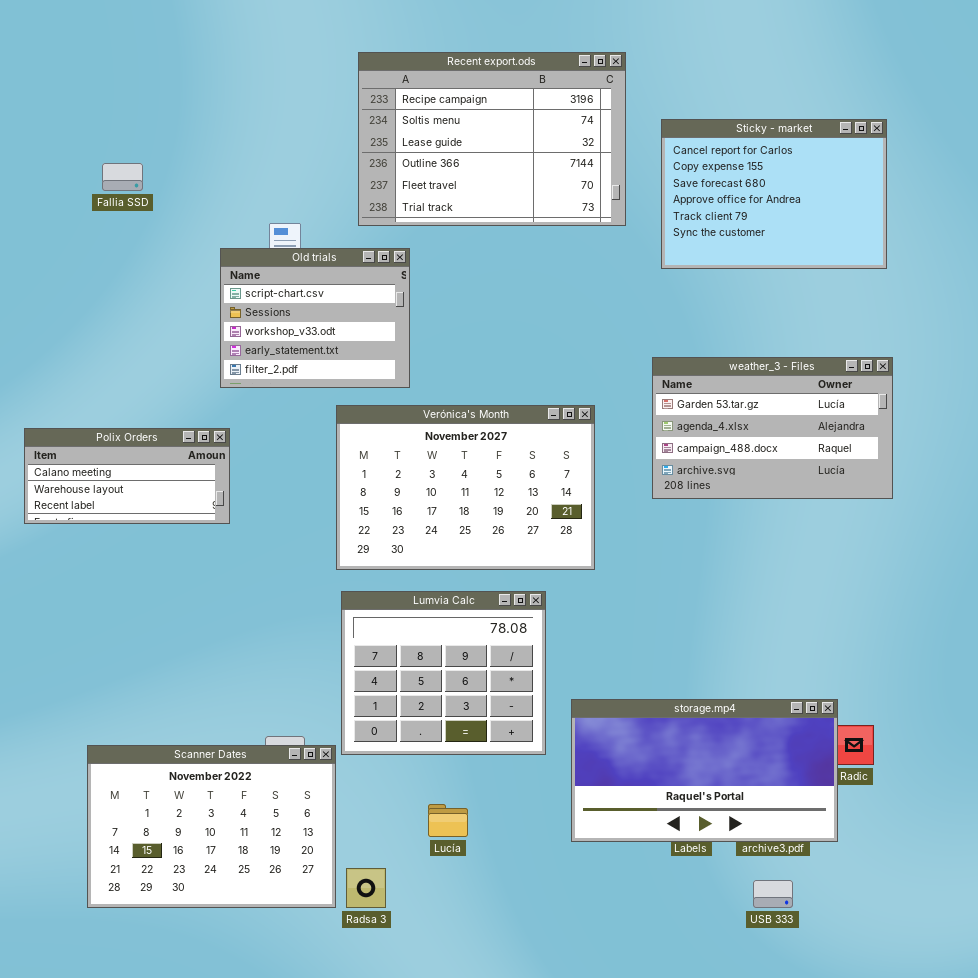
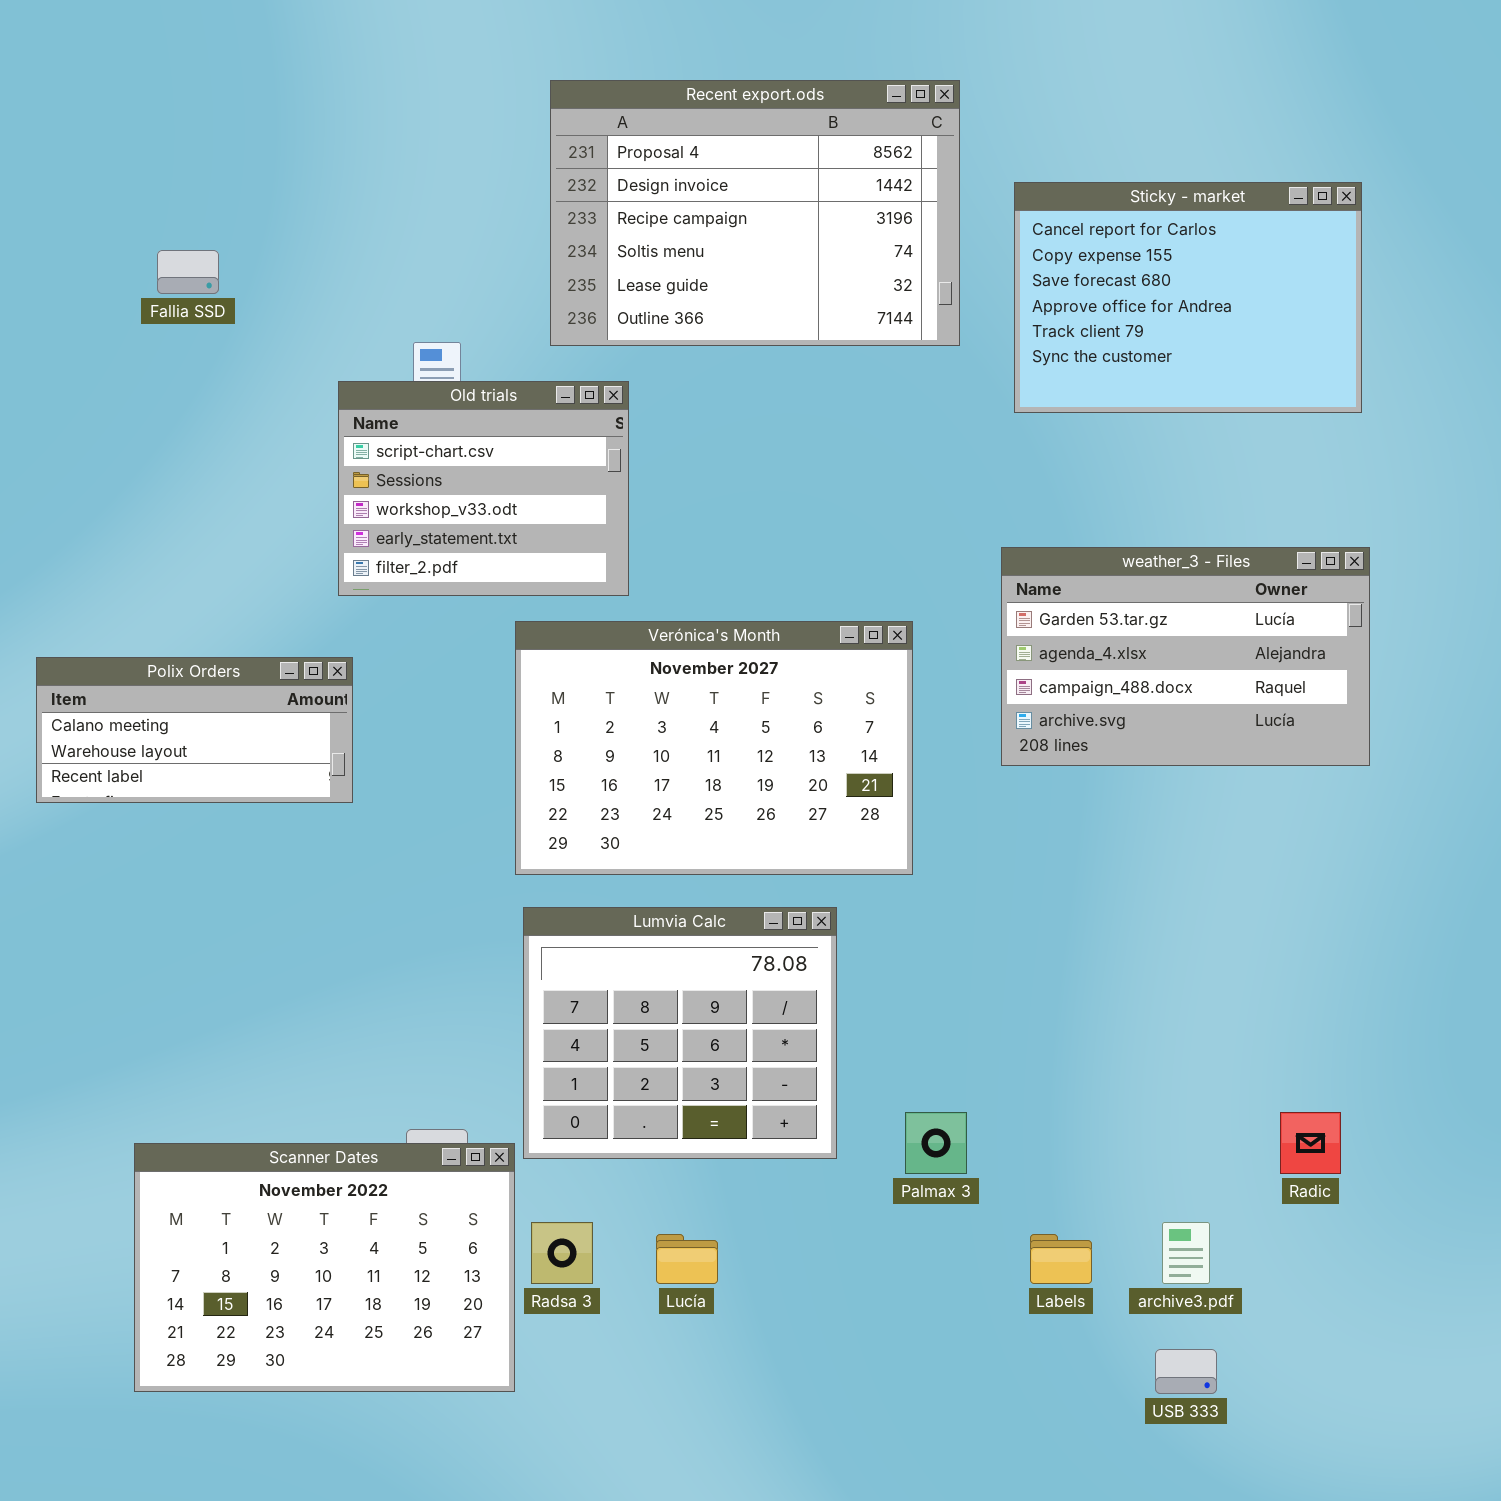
Recent export.ods: [358,52,626,226] -> [550,80,960,346], scrolled up 2 rows
storage.mp4: [571,699,838,842] -> none, closed
Radsa 3: [346,868,386,908] -> [531,1222,593,1284], moved

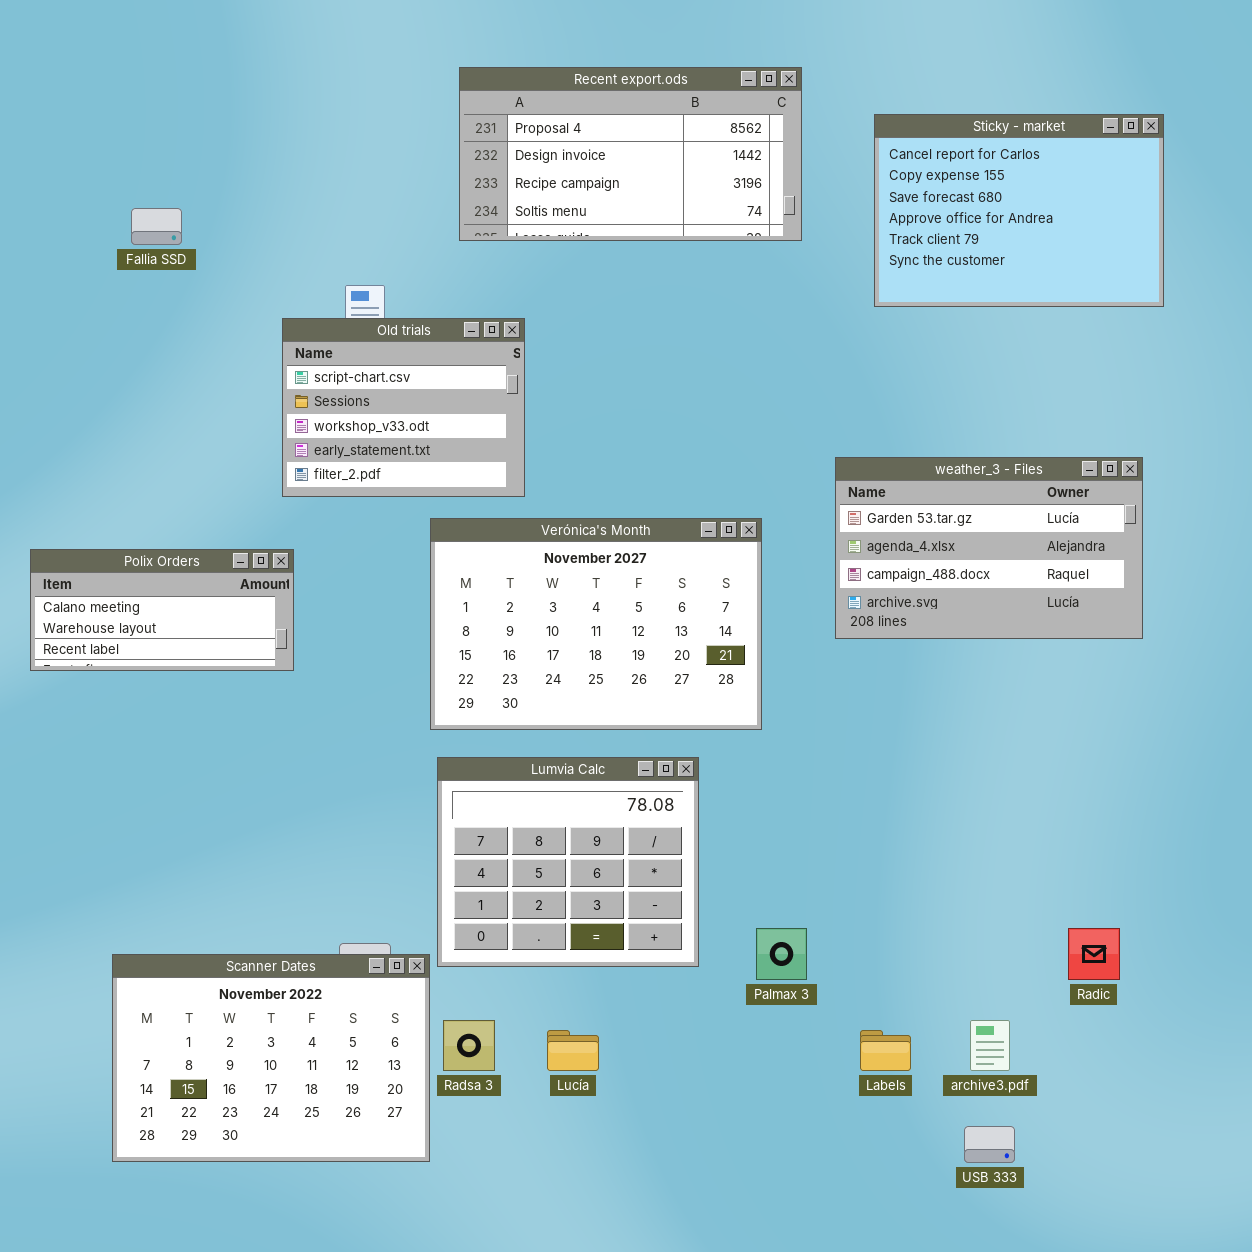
Recent export.ods: [550,80,960,346] -> [459,67,802,241], resized
Sticky - market: [1014,182,1362,413] -> [874,114,1164,307], moved

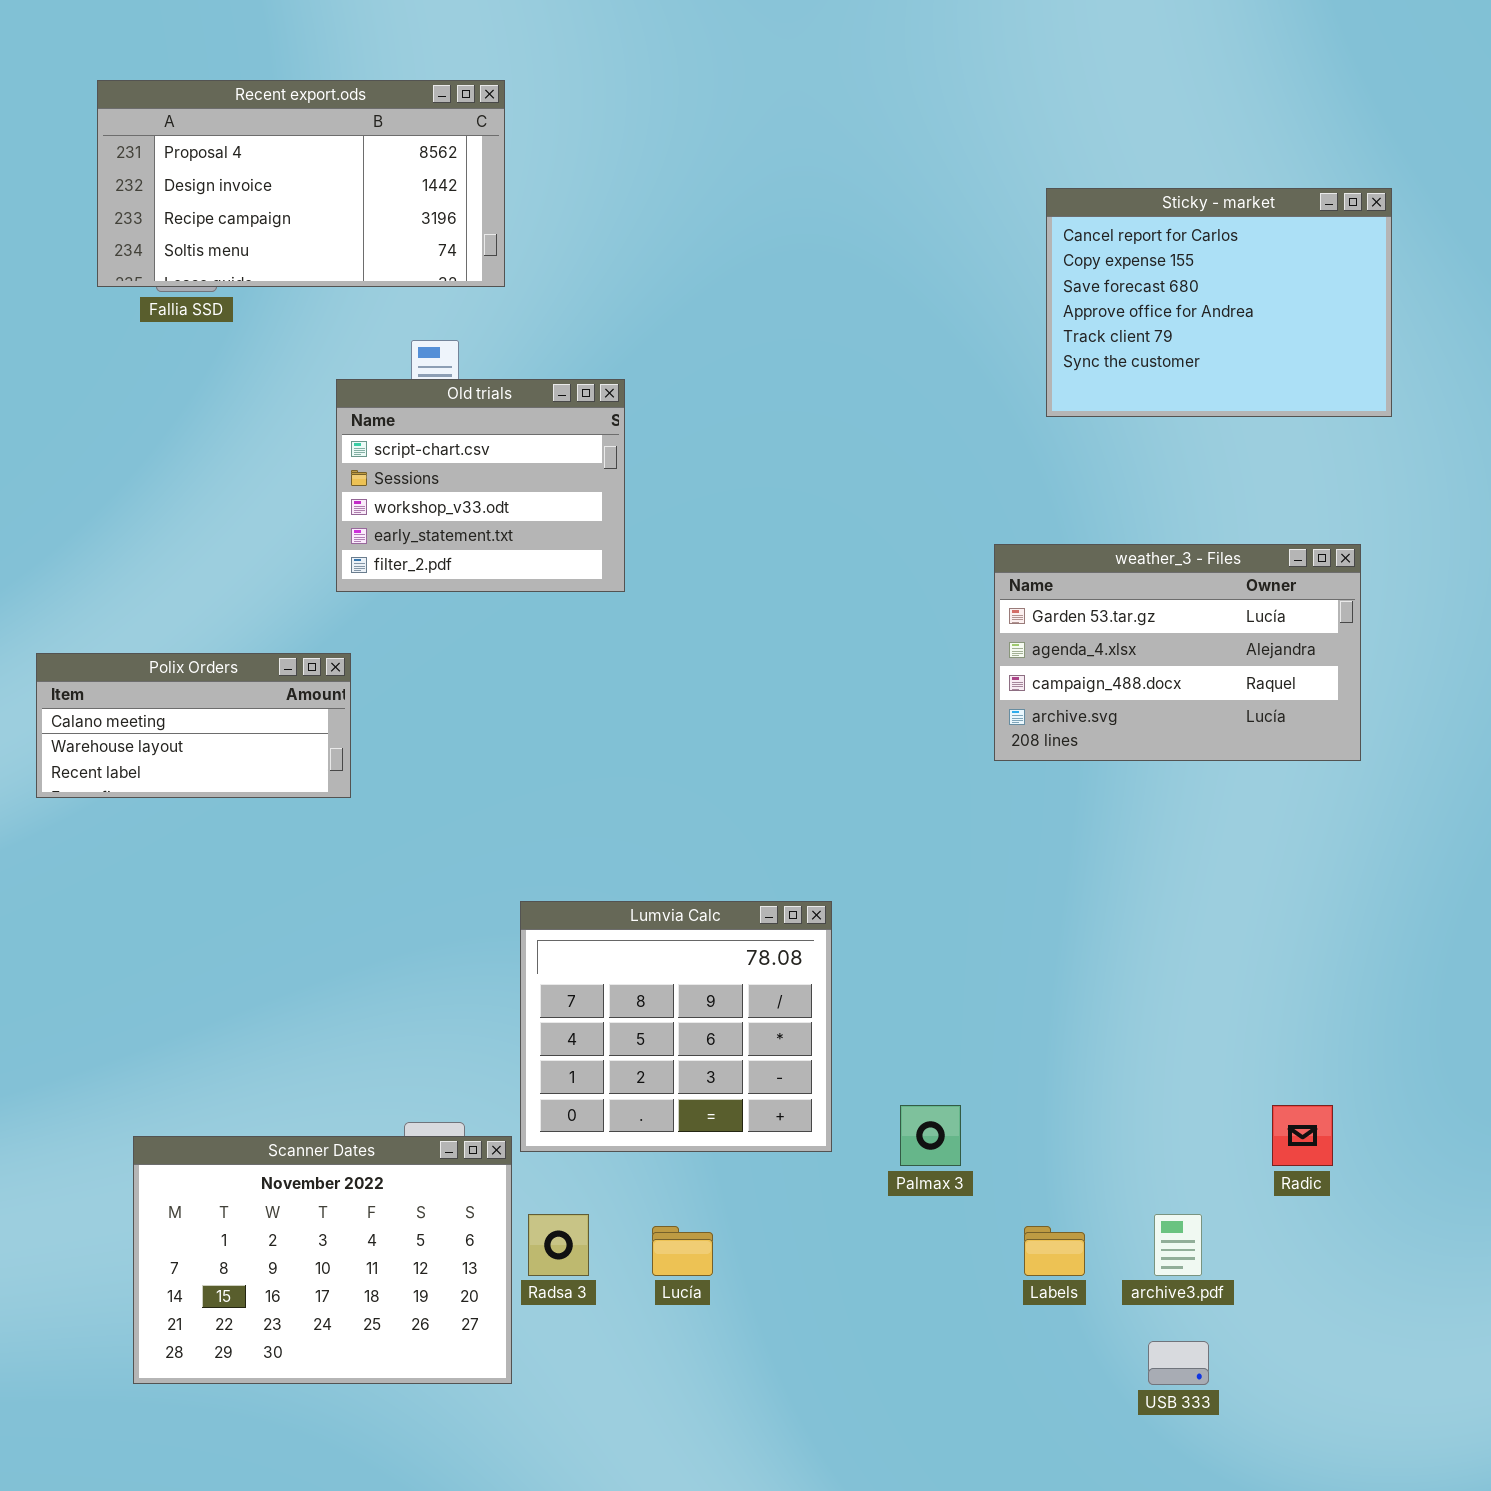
Recent export.ods: [459,67,802,241] -> [97,80,505,287], moved
Sticky - market: [874,114,1164,307] -> [1046,188,1392,417], moved
Verónica's Month: [430,518,762,730] -> none, closed

